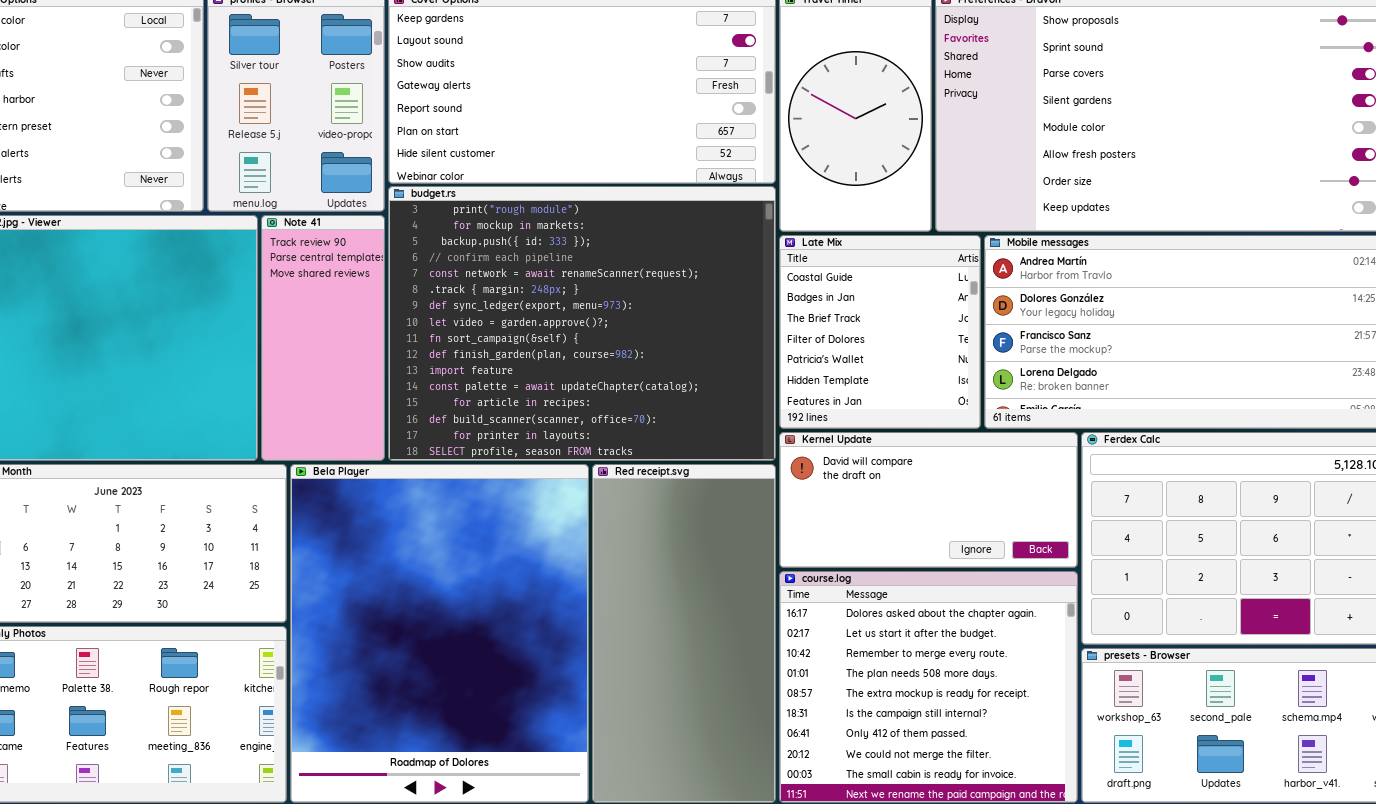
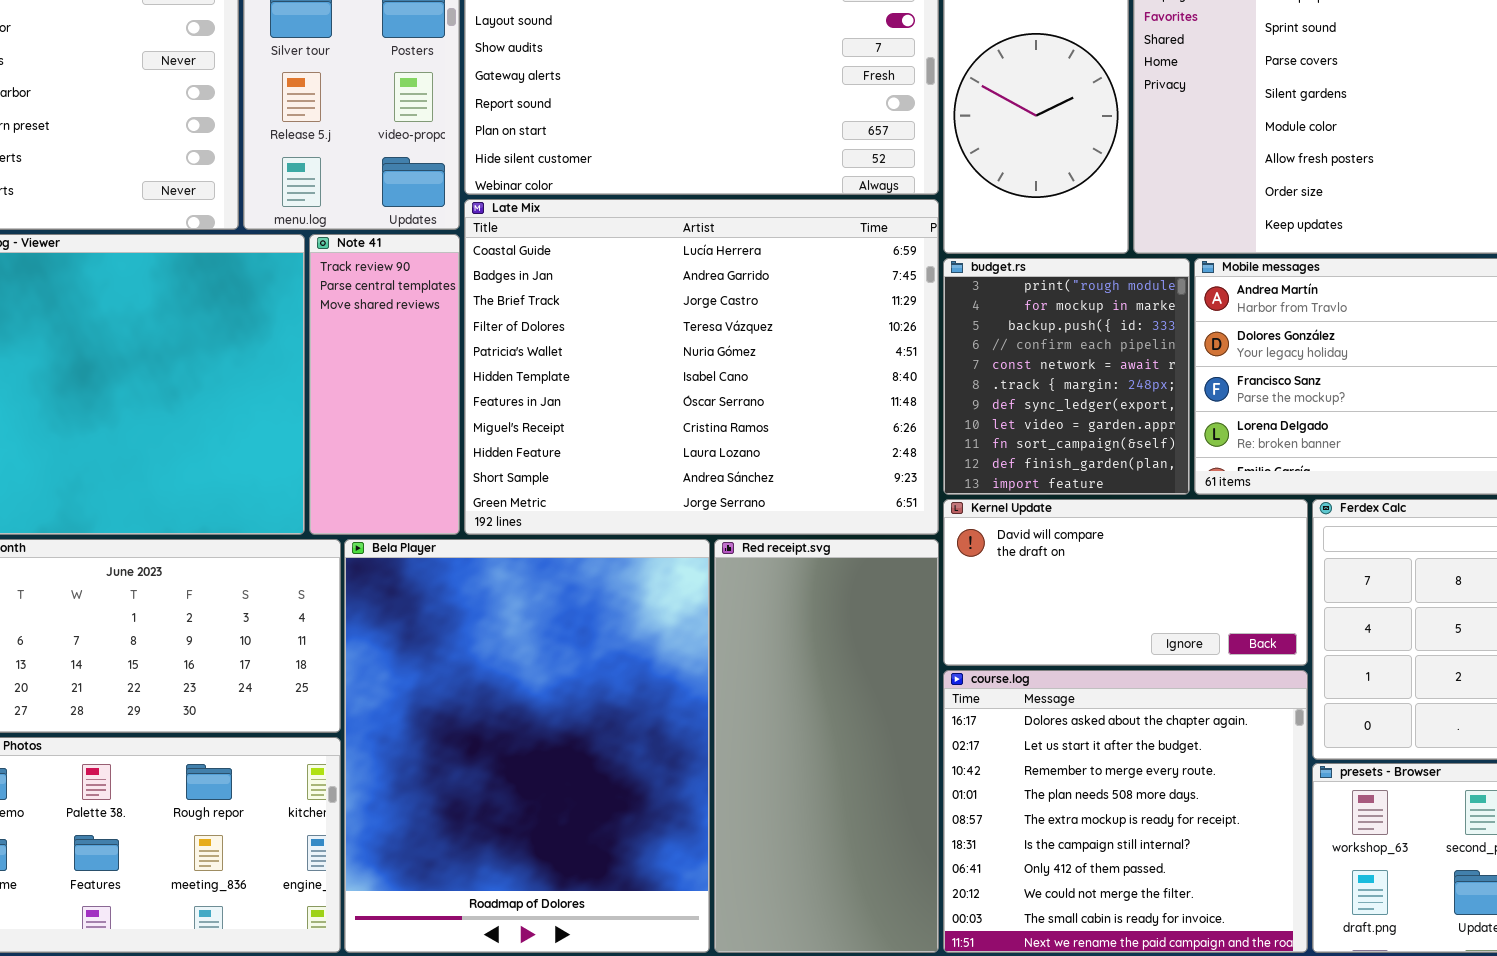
budget.rs: [388,186,776,461] -> [943,258,1190,495], moved, resized
Late Mix: [779,235,981,429] -> [464,199,939,535], moved, resized

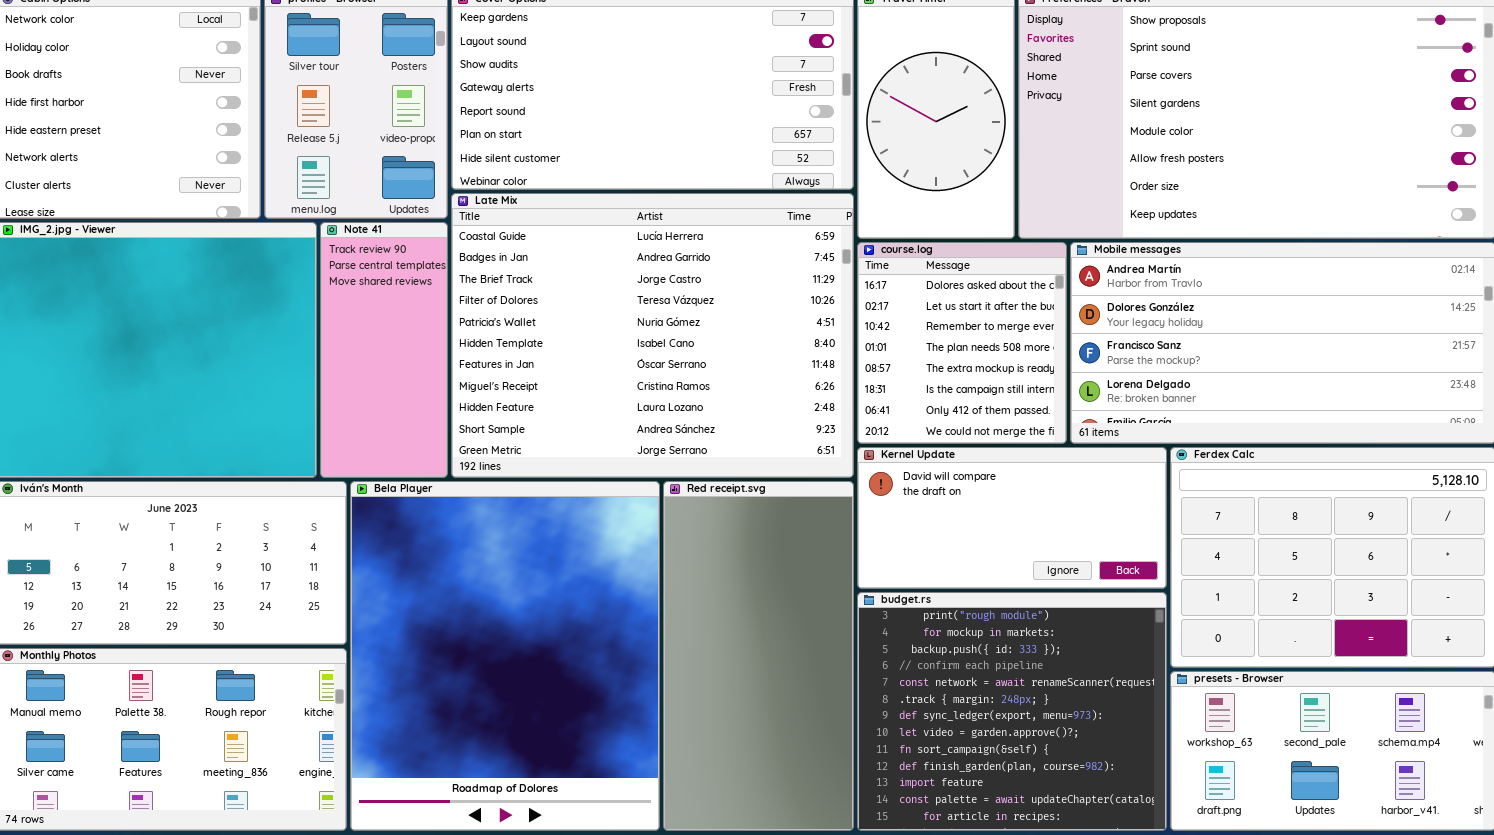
budget.rs: [943,258,1190,495] -> [857,592,1167,831], moved, resized
course.log: [943,670,1308,953] -> [857,242,1067,444], moved, resized

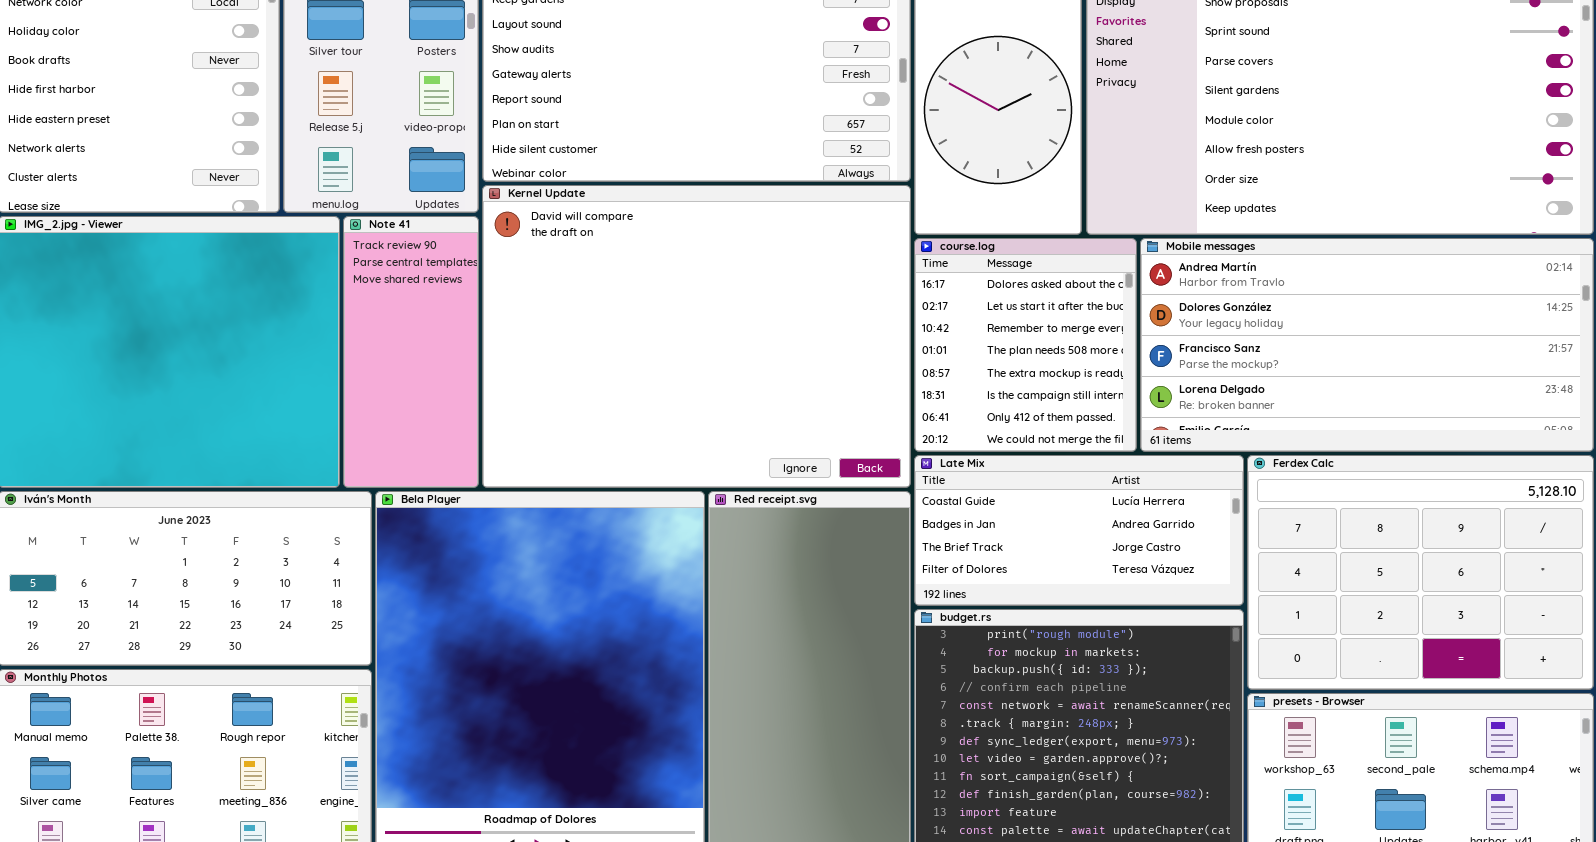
Late Mix: [451,193,854,478] -> [914,455,1244,606], moved, resized
Kernel Update: [857,447,1167,589] -> [482,185,911,488], moved, resized

